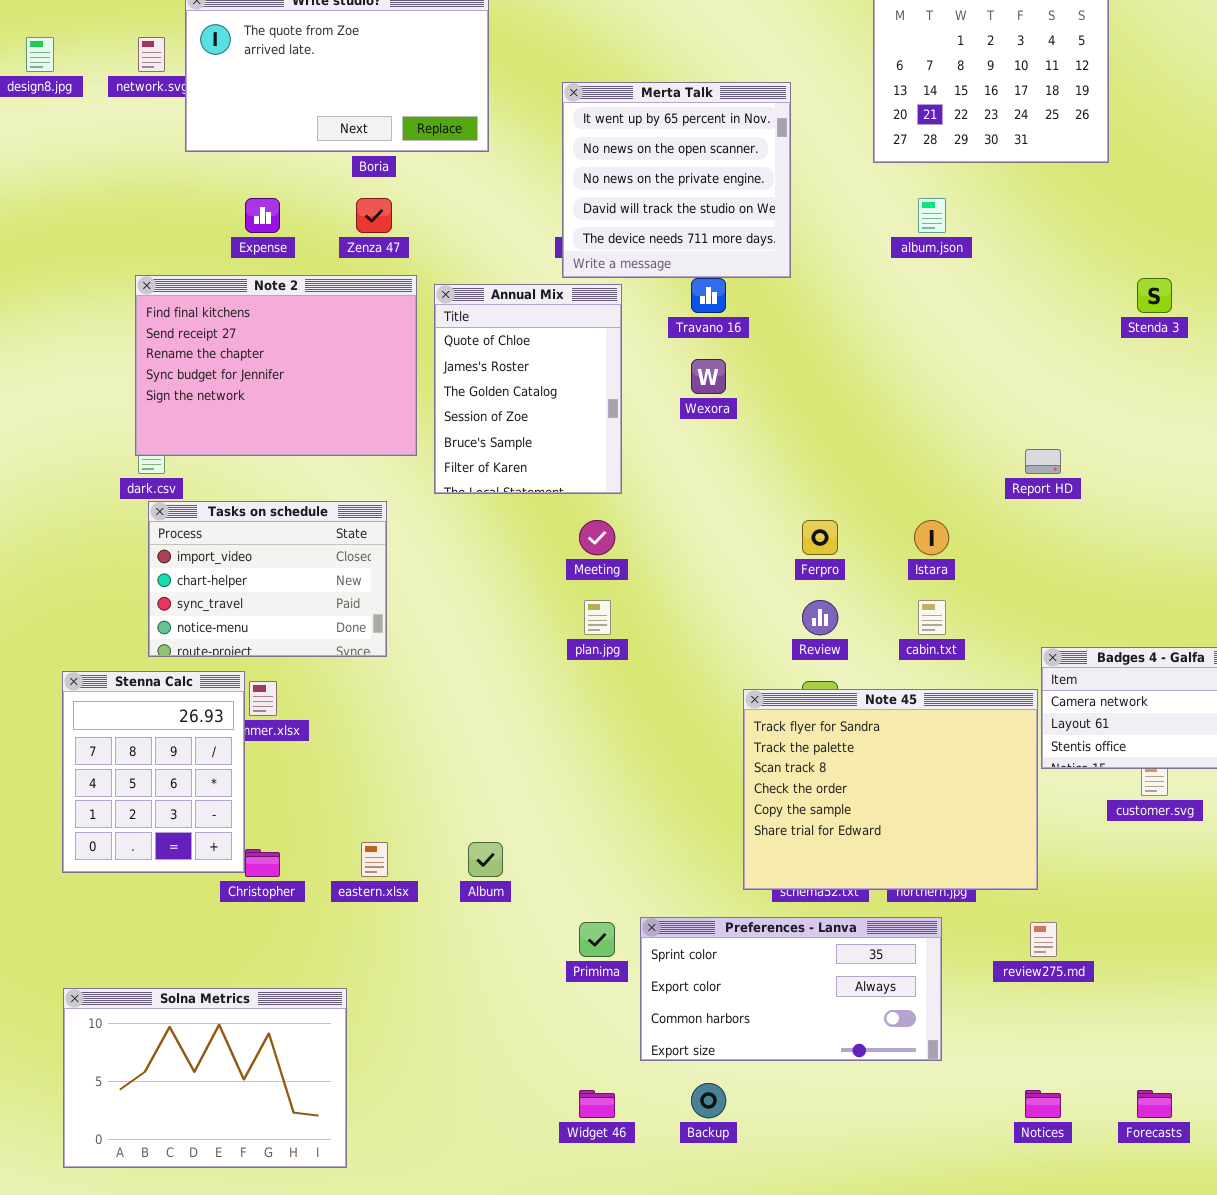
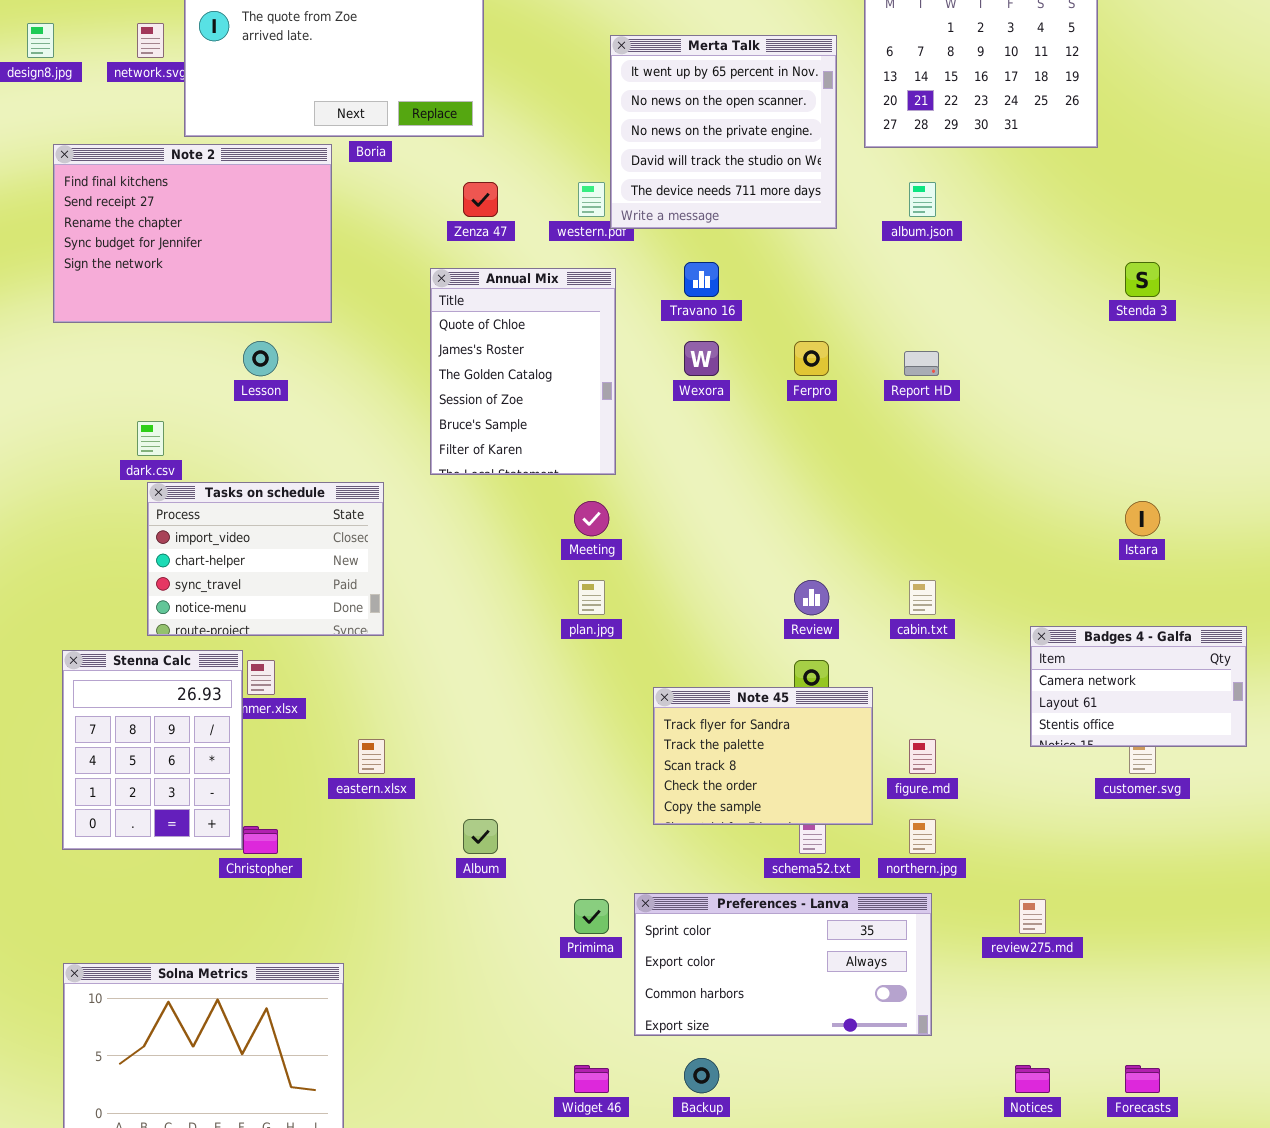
Merta Talk: [562,82,791,278] -> [610,35,837,229], moved
Zenza 47: [356,198,392,233] -> [463,182,498,217], moved
Note 2: [135,275,417,456] -> [53,144,332,323], moved
Report HD: [1025,449,1061,474] -> [904,351,939,376], moved
Ferpro: [802,520,838,555] -> [794,341,829,376], moved
Istara: [914,520,949,555] -> [1125,501,1160,536], moved
Note 45: [743,689,1038,890] -> [653,687,873,825], moved, resized
eastern.xlsx: [361,842,388,877] -> [358,739,385,774], moved

